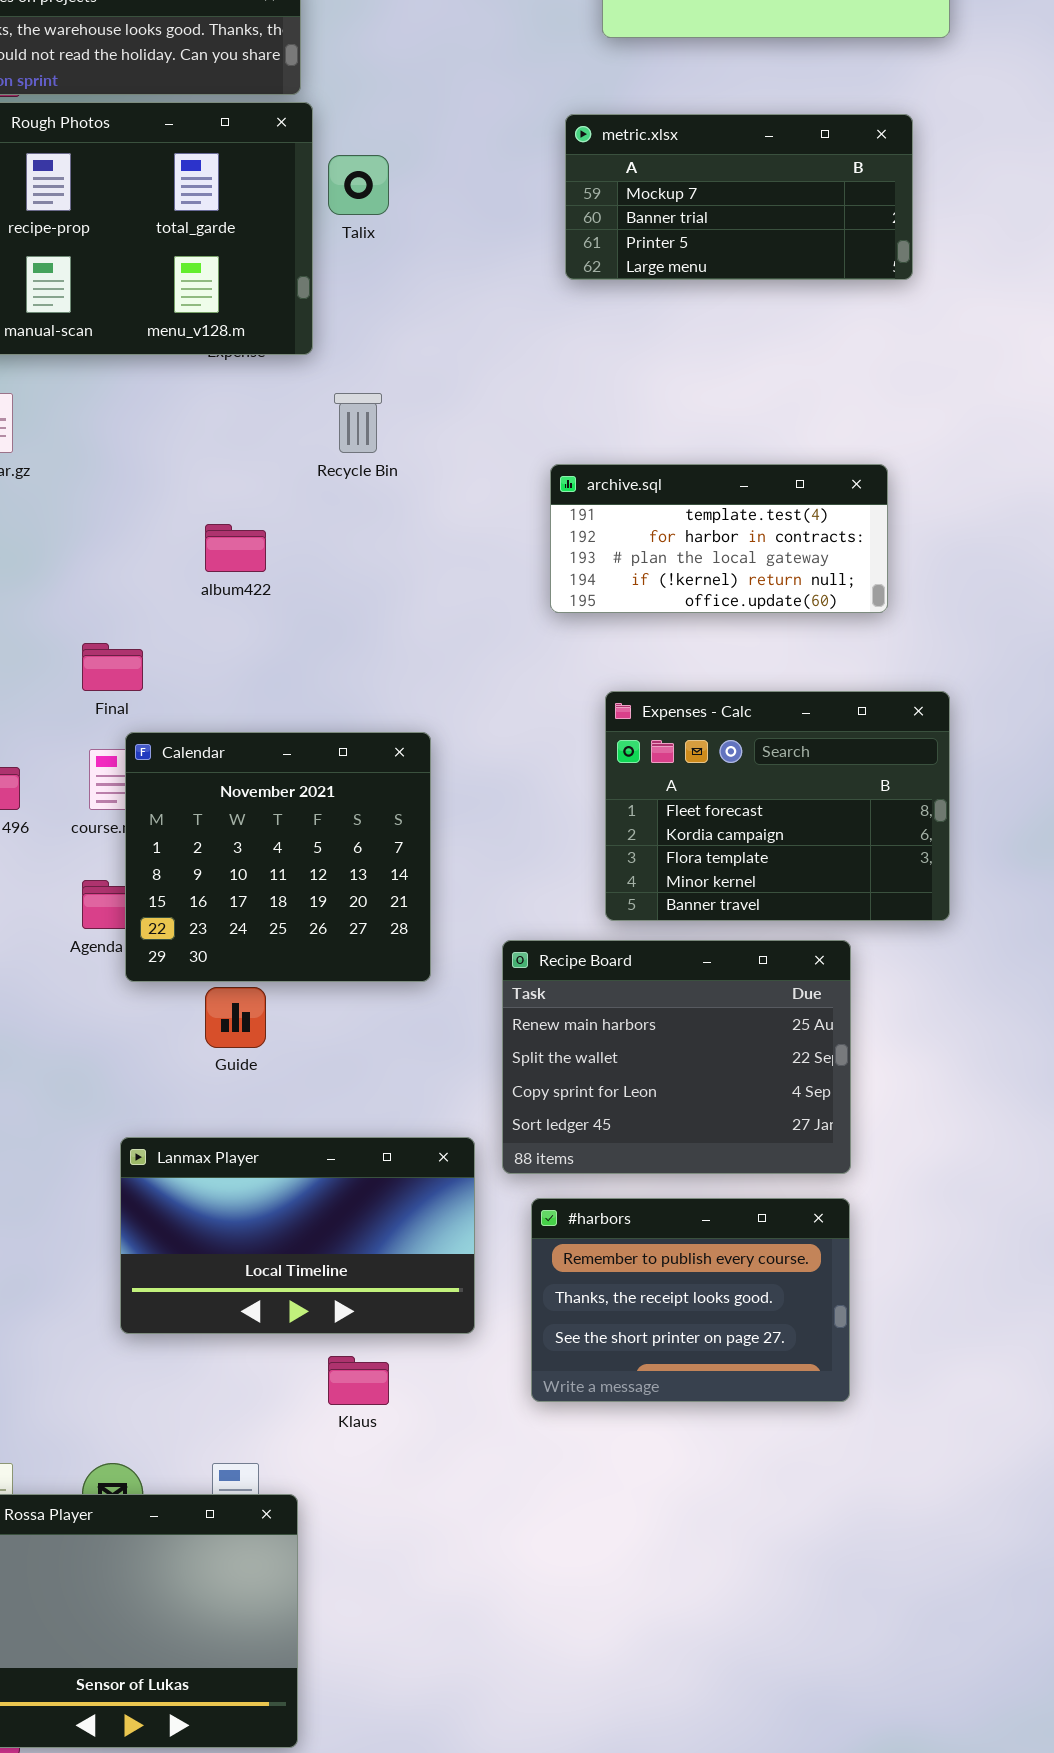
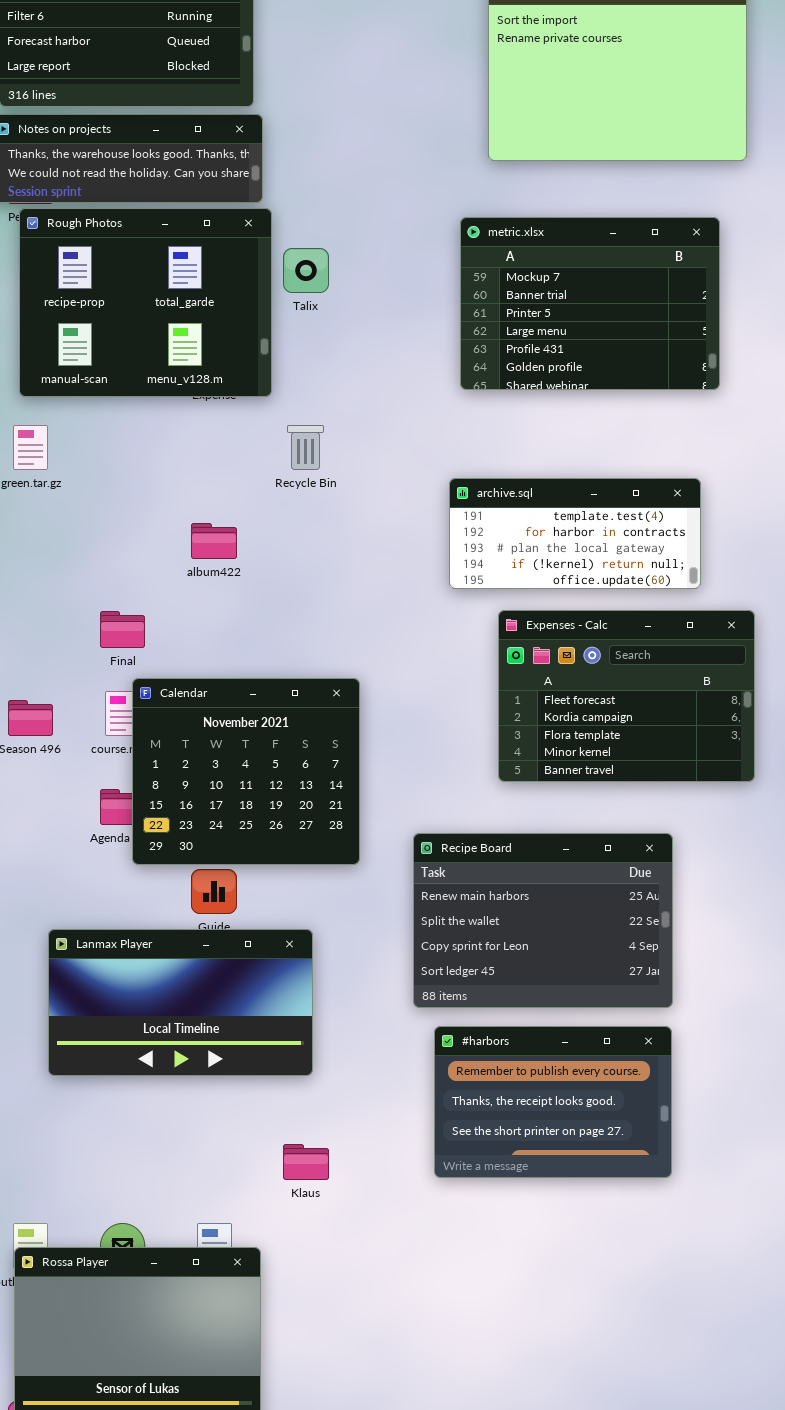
metric.xlsx: [565,114,913,280] -> [460,217,720,390], resized
Expenses - Calc: [605,691,950,921] -> [498,610,755,782], moved
Lanmax Player: [120,1137,475,1334] -> [48,929,313,1076], moved

